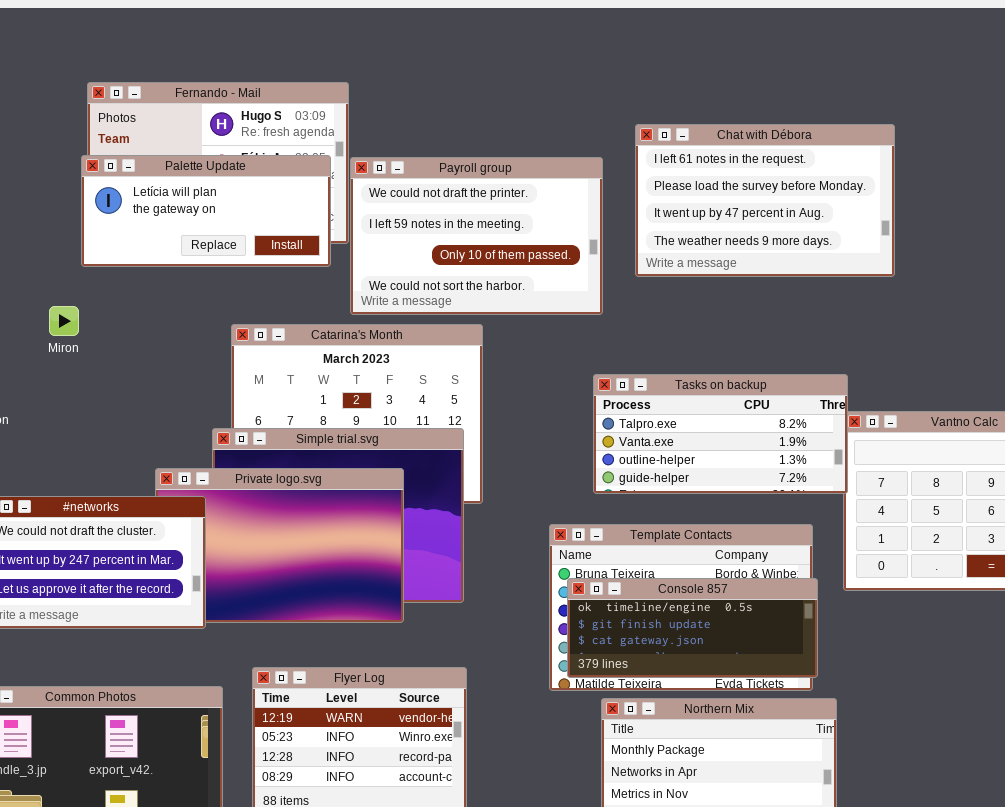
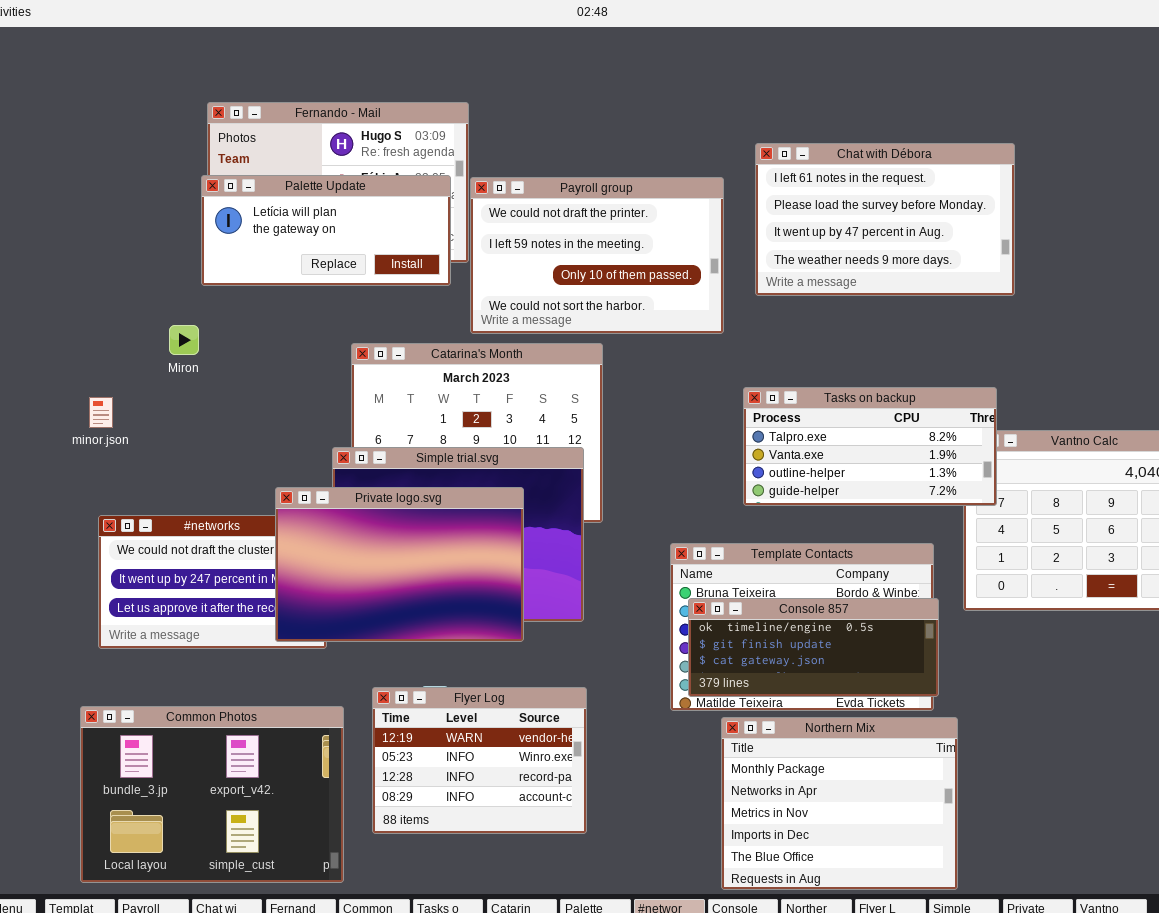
Tasks on backup: [593,374,848,494] -> [743,387,997,506], moved
Private logo.svg: [155,468,404,623] -> [275,487,524,642], raised

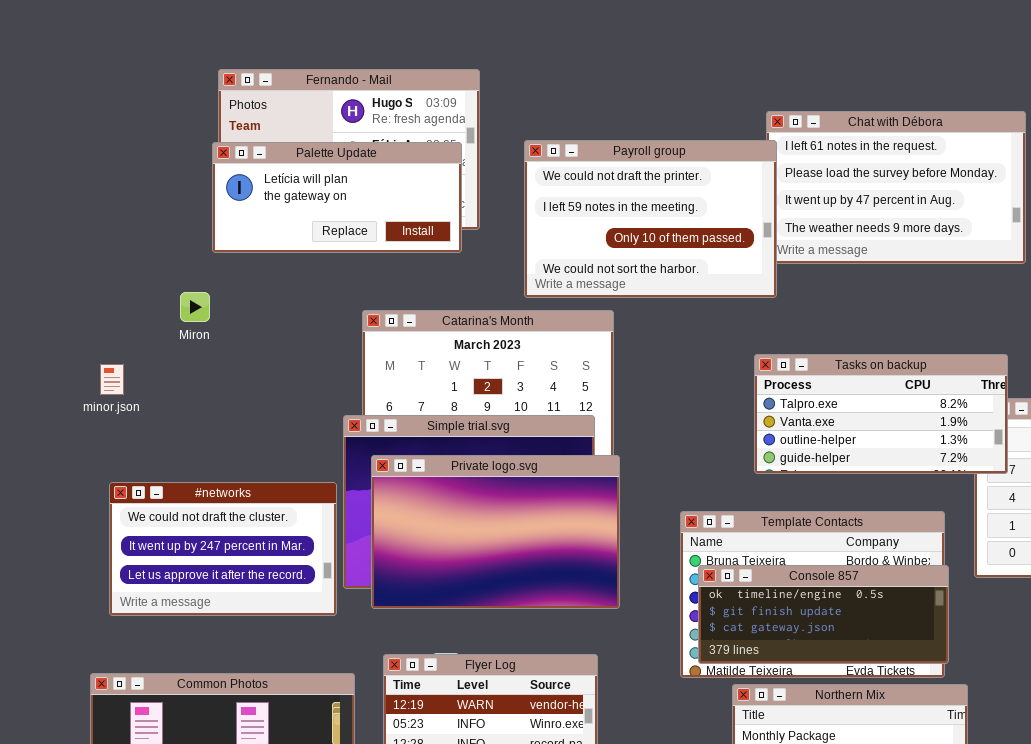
Payroll group: [470,177,724,334] -> [524,140,777,298], moved
Private logo.svg: [275,487,524,642] -> [371,455,620,609], moved

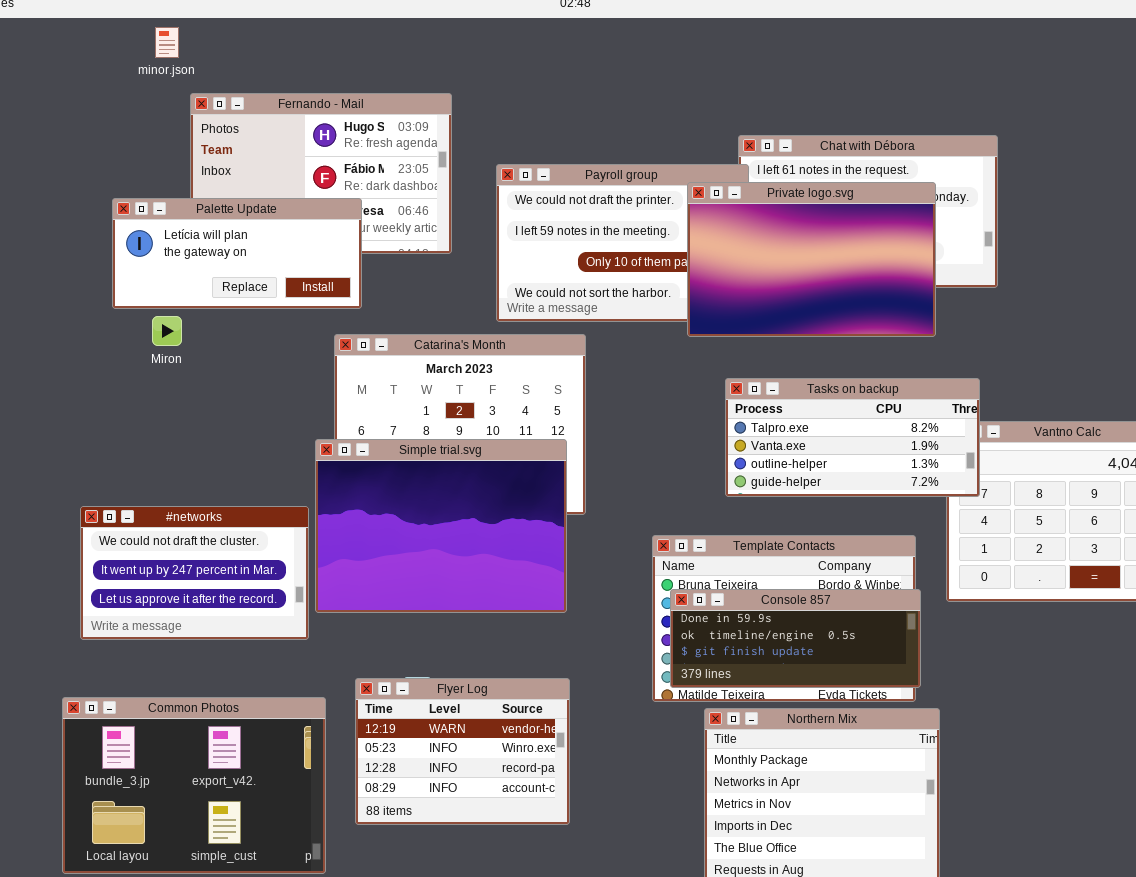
Palette Update: [212,142,462,253] -> [112,198,362,309], moved
minor.json: [100,364,124,395] -> [155,27,179,58], moved
Private logo.svg: [371,455,620,609] -> [687,182,936,337], moved
Console 857: [698,565,949,664] -> [670,589,921,688], scrolled up 1 row

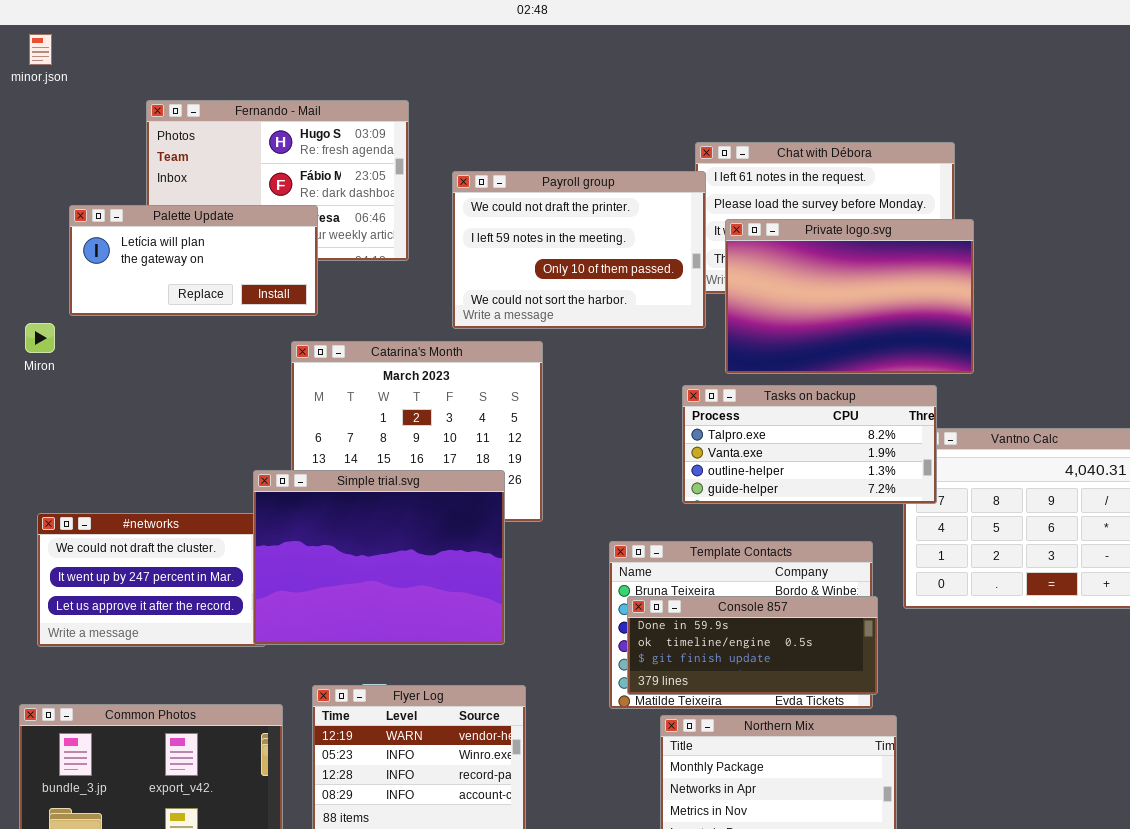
minor.json: [155,27,179,58] -> [29,34,52,65], moved
Private logo.svg: [687,182,936,337] -> [725,219,974,374], moved
Miron: [152,316,182,346] -> [25,323,55,353], moved
Simple trial.svg: [315,439,567,613] -> [253,470,505,645], moved

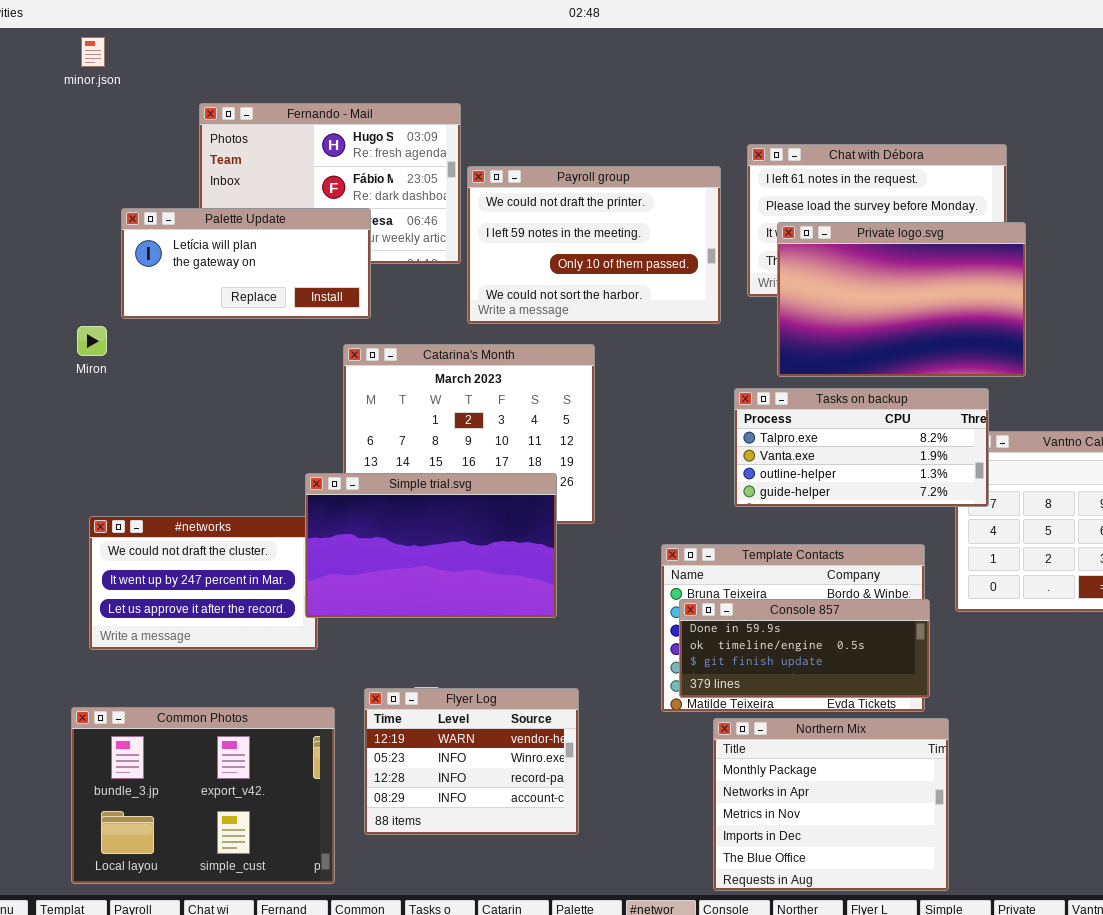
Payroll group: [452,171,706,329] -> [467,166,721,324], moved
Simple trial.svg: [253,470,505,645] -> [305,473,557,618], resized

